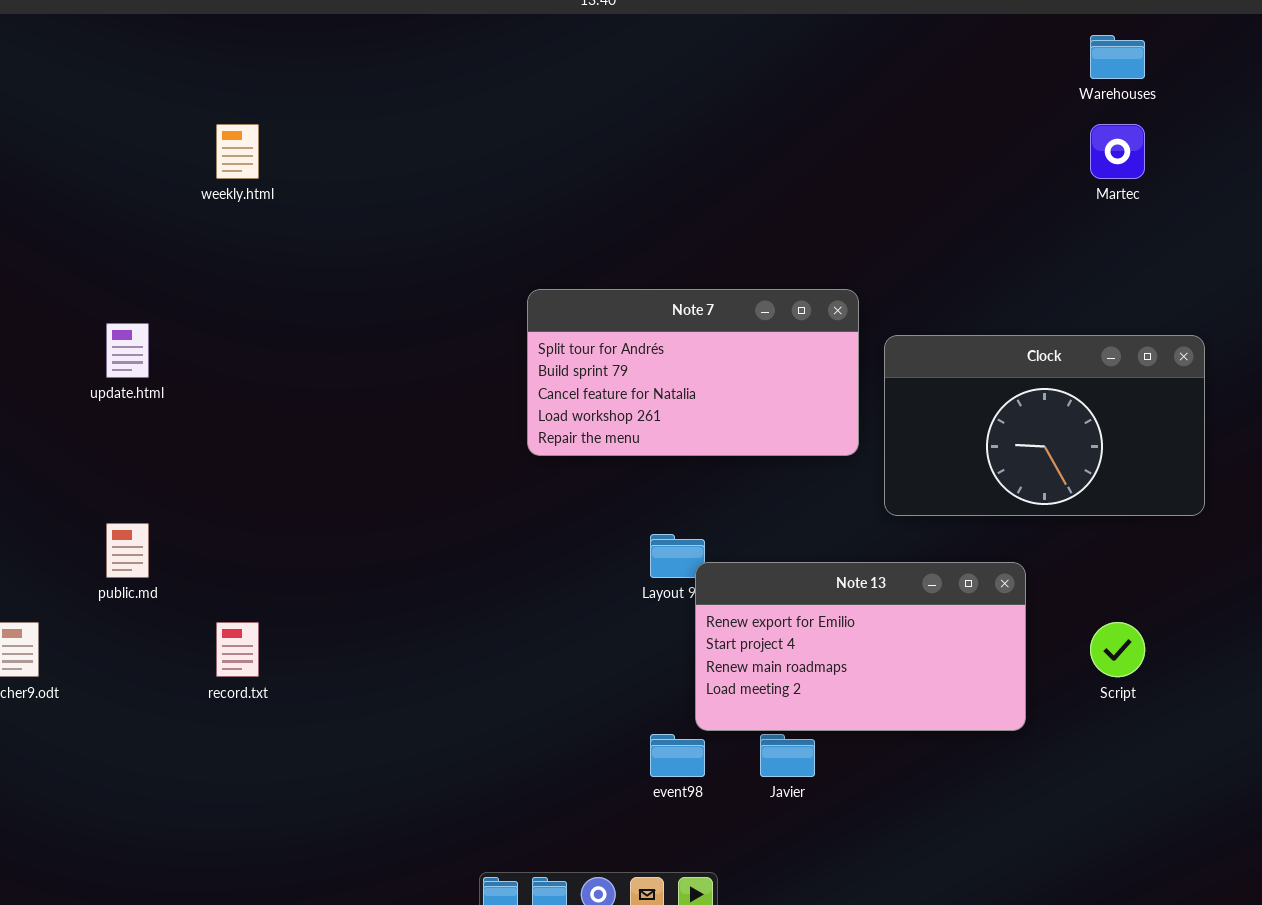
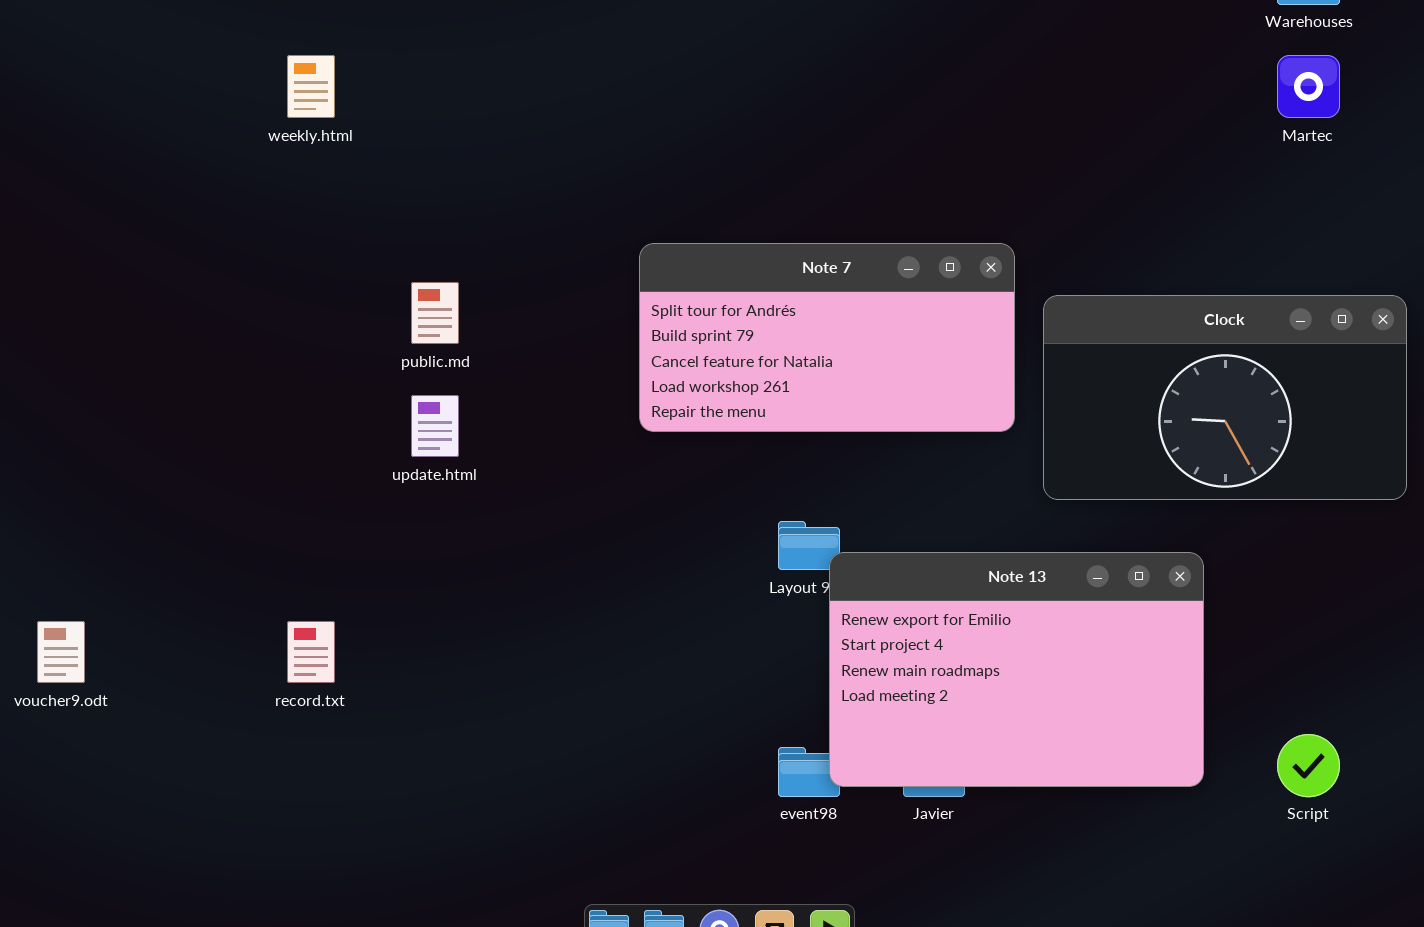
update.html: [106,323,149,378] -> [411,395,459,457], moved
public.md: [106,523,149,578] -> [411,282,459,344], moved
Note 13: [695,562,1026,731] -> [829,552,1204,787], resized
Script: [1090,622,1145,677] -> [1277,734,1340,797], moved

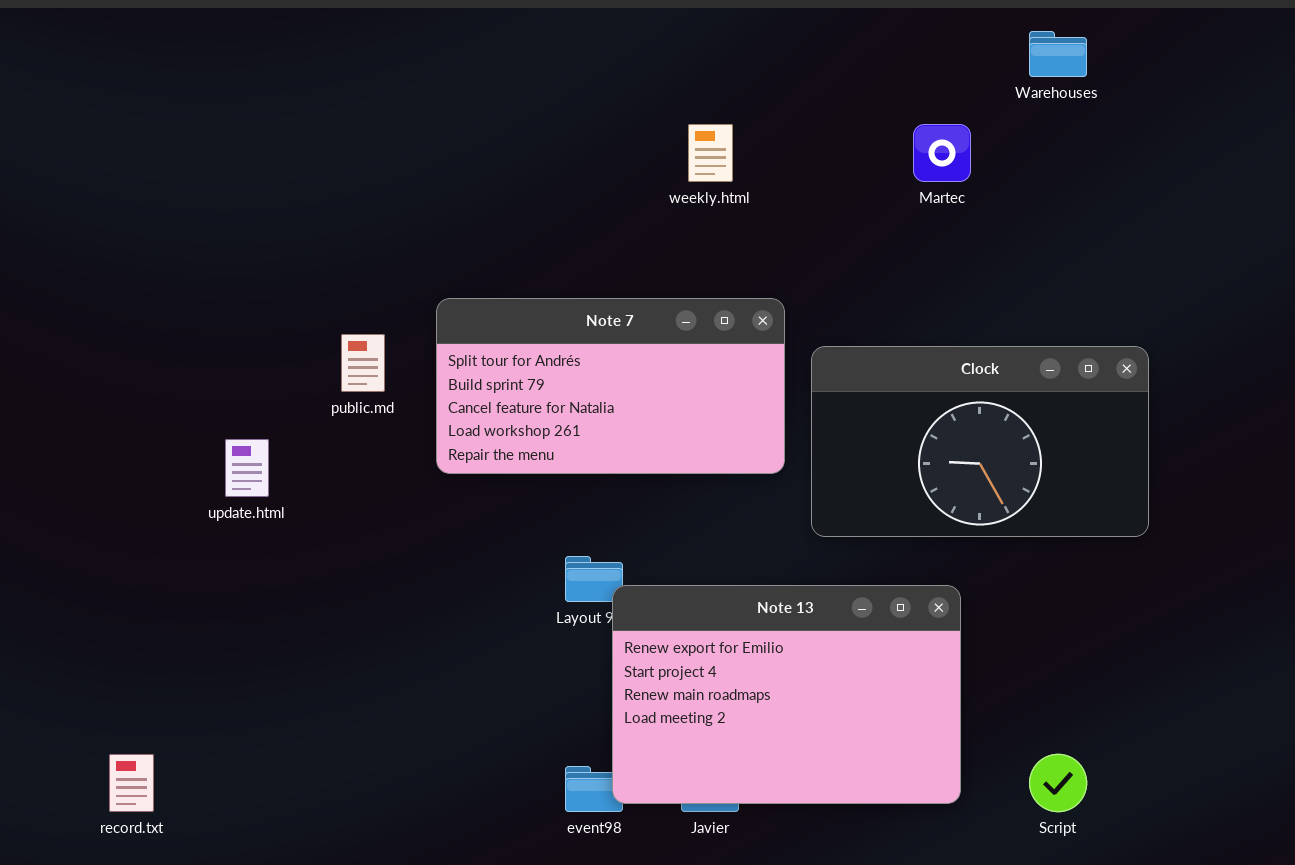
weekly.html: [287,55,335,118] -> [688,124,733,182], moved
Martec: [1277,55,1340,118] -> [913,124,971,182], moved
public.md: [411,282,459,344] -> [341,334,385,392], moved
record.txt: [287,621,335,683] -> [109,754,154,812], moved

